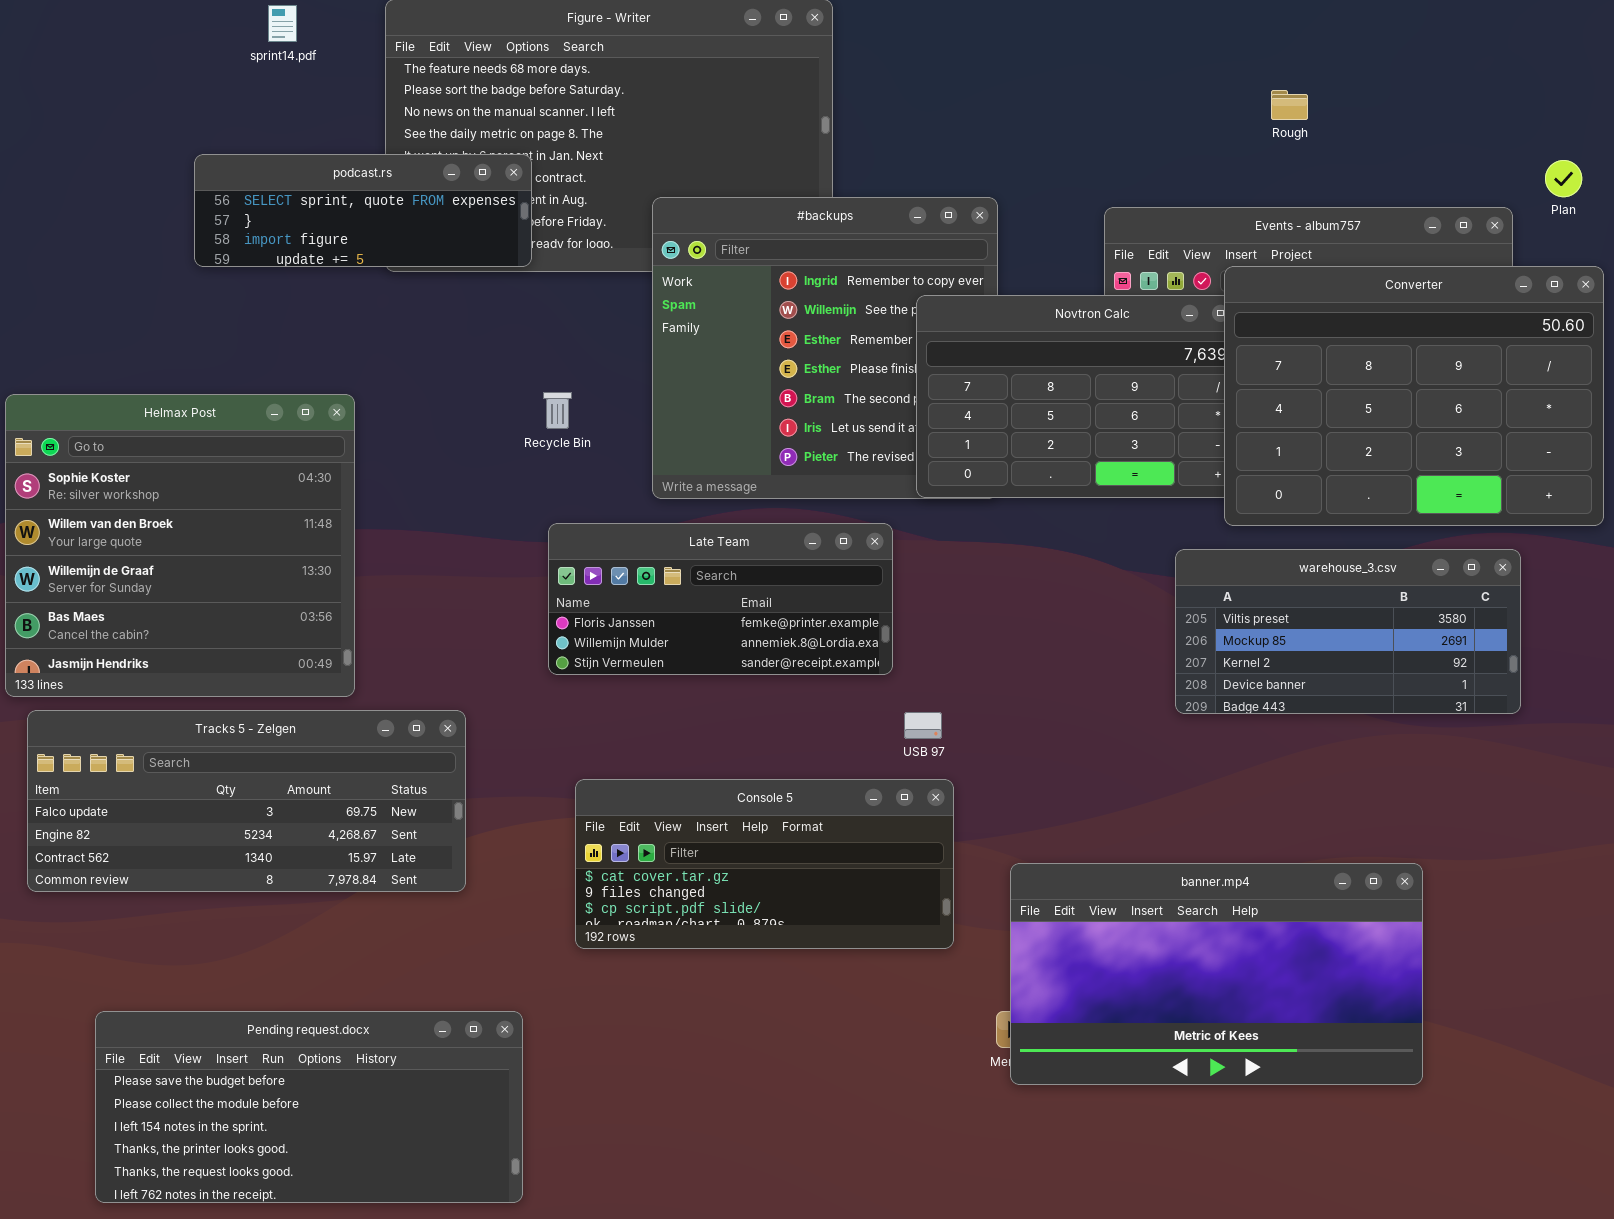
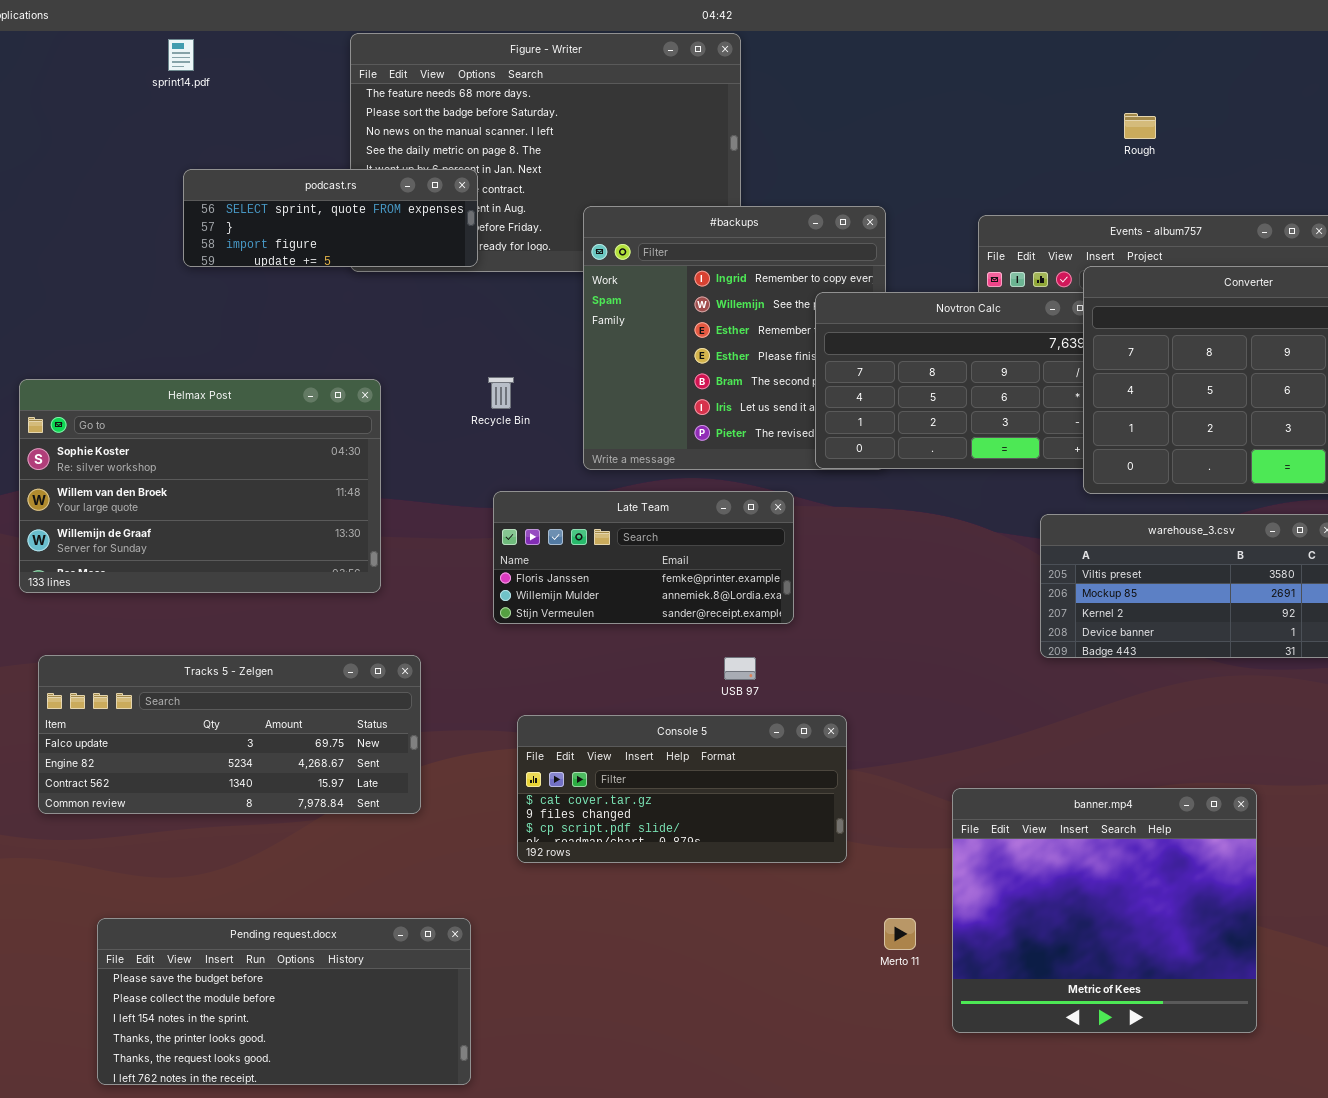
sprint14.pdf: [268,5,297,42] -> [168,39,194,71], moved
Helmax Post: [5,394,355,697] -> [19,379,381,593], resized
USB 97: [904,712,942,739] -> [724,657,756,680], moved
banner.mp4: [1010,863,1423,1085] -> [952,788,1257,1033], resized

